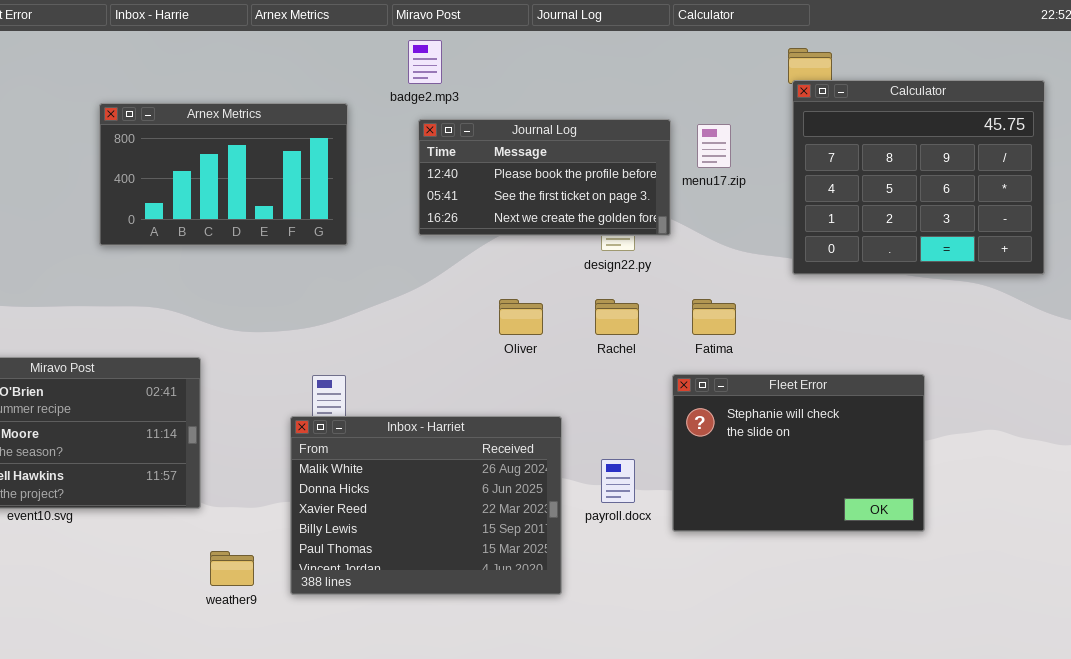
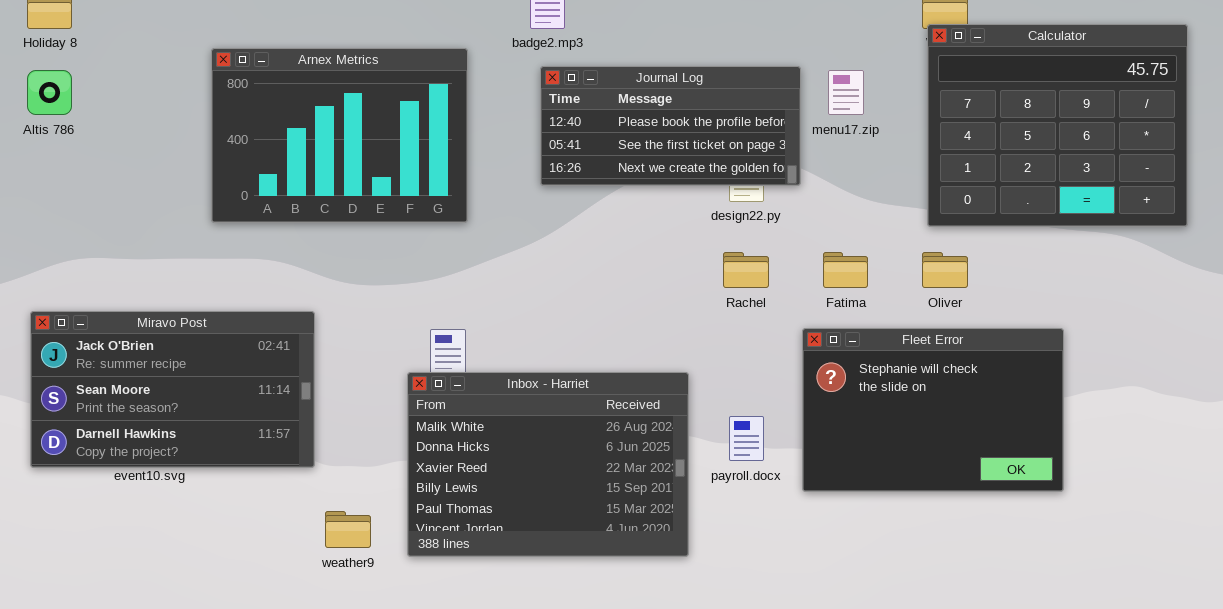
Arnex Metrics: [99,103,348,246] -> [211,48,468,223], resized
Oliver: [499,299,543,335] -> [922,252,968,288], moved

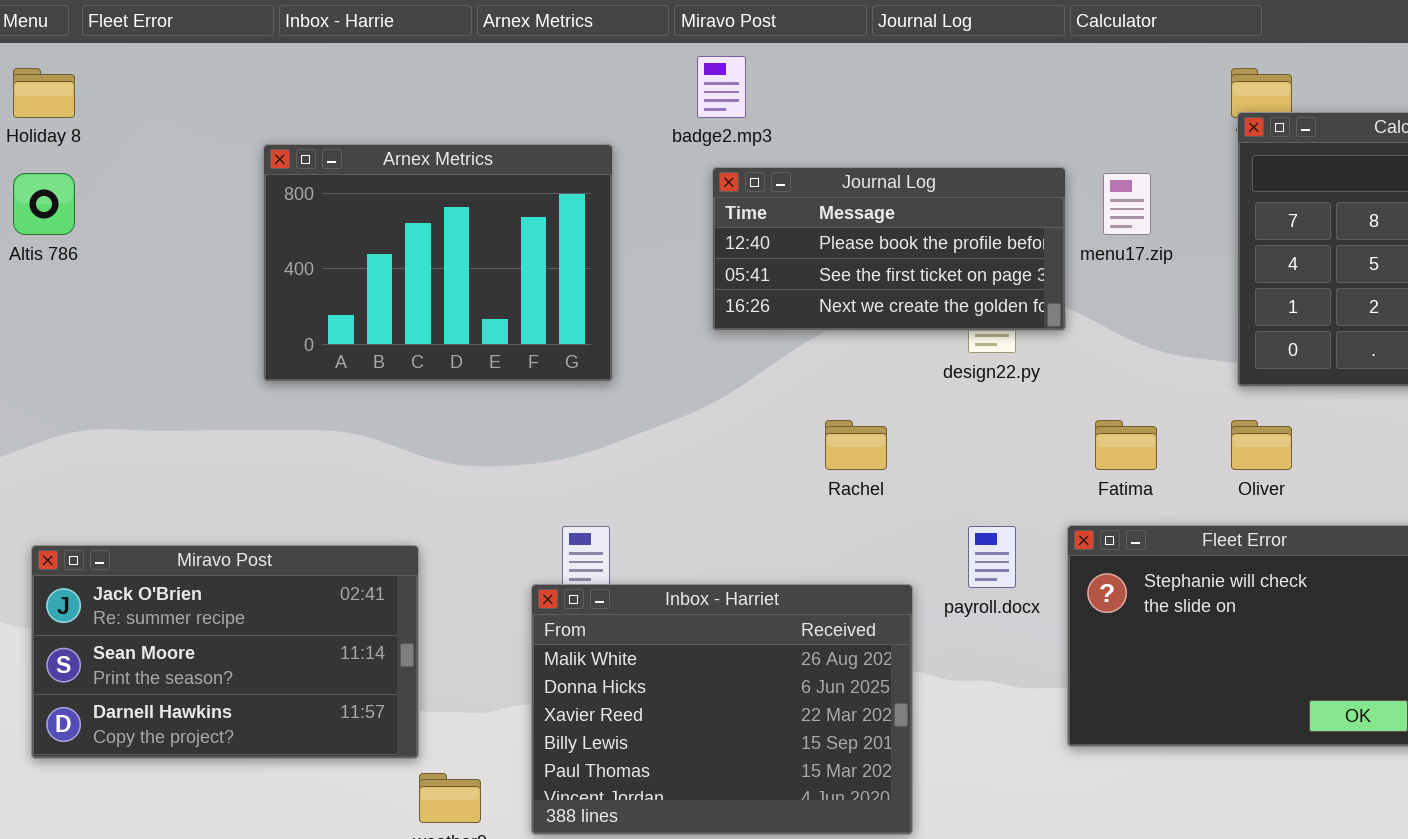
Rachel: [723,252,769,288] -> [825,420,887,470], moved
Miravo Post: [30,311,315,468] -> [31,545,419,759], moved
payroll.docx: [729,416,764,461] -> [968,526,1016,588], moved

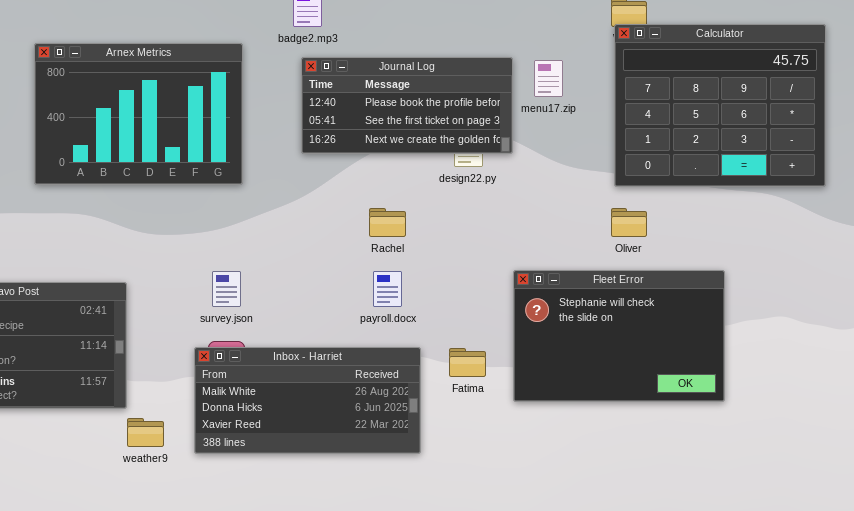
Fatima: [1095,420,1157,470] -> [449,348,486,377], moved
payroll.docx: [968,526,1016,588] -> [373,271,402,307], moved
Inbox - Harriet: [531,584,913,835] -> [194,347,421,454], resized

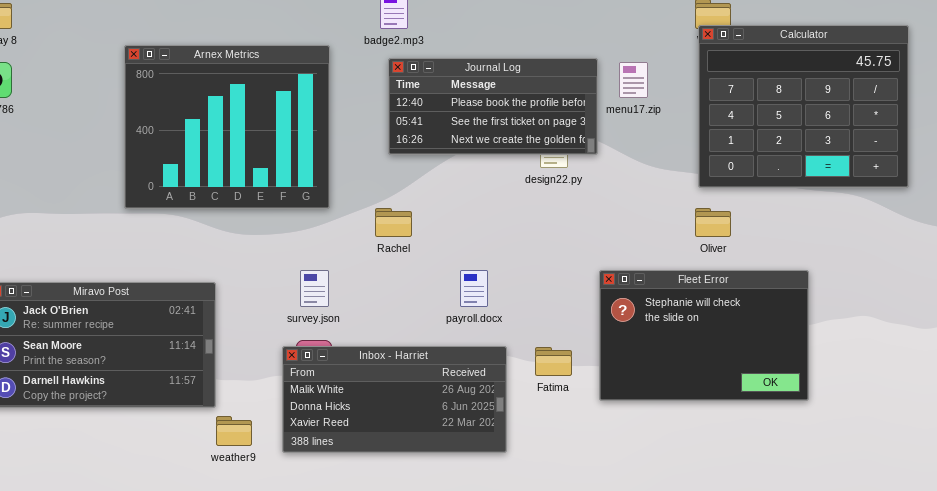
Arnex Metrics: [34,43,243,185] -> [124,45,330,209], resized
Rachel: [369,208,406,237] -> [375,208,412,237], moved

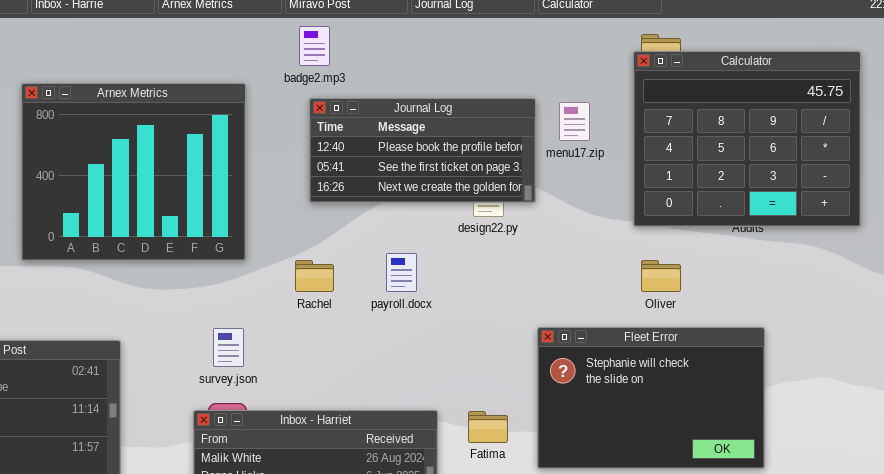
Calculator: [698,25,909,188] -> [633,51,861,227], moved
payroll.docx: [460,270,488,307] -> [386,253,417,292], moved

